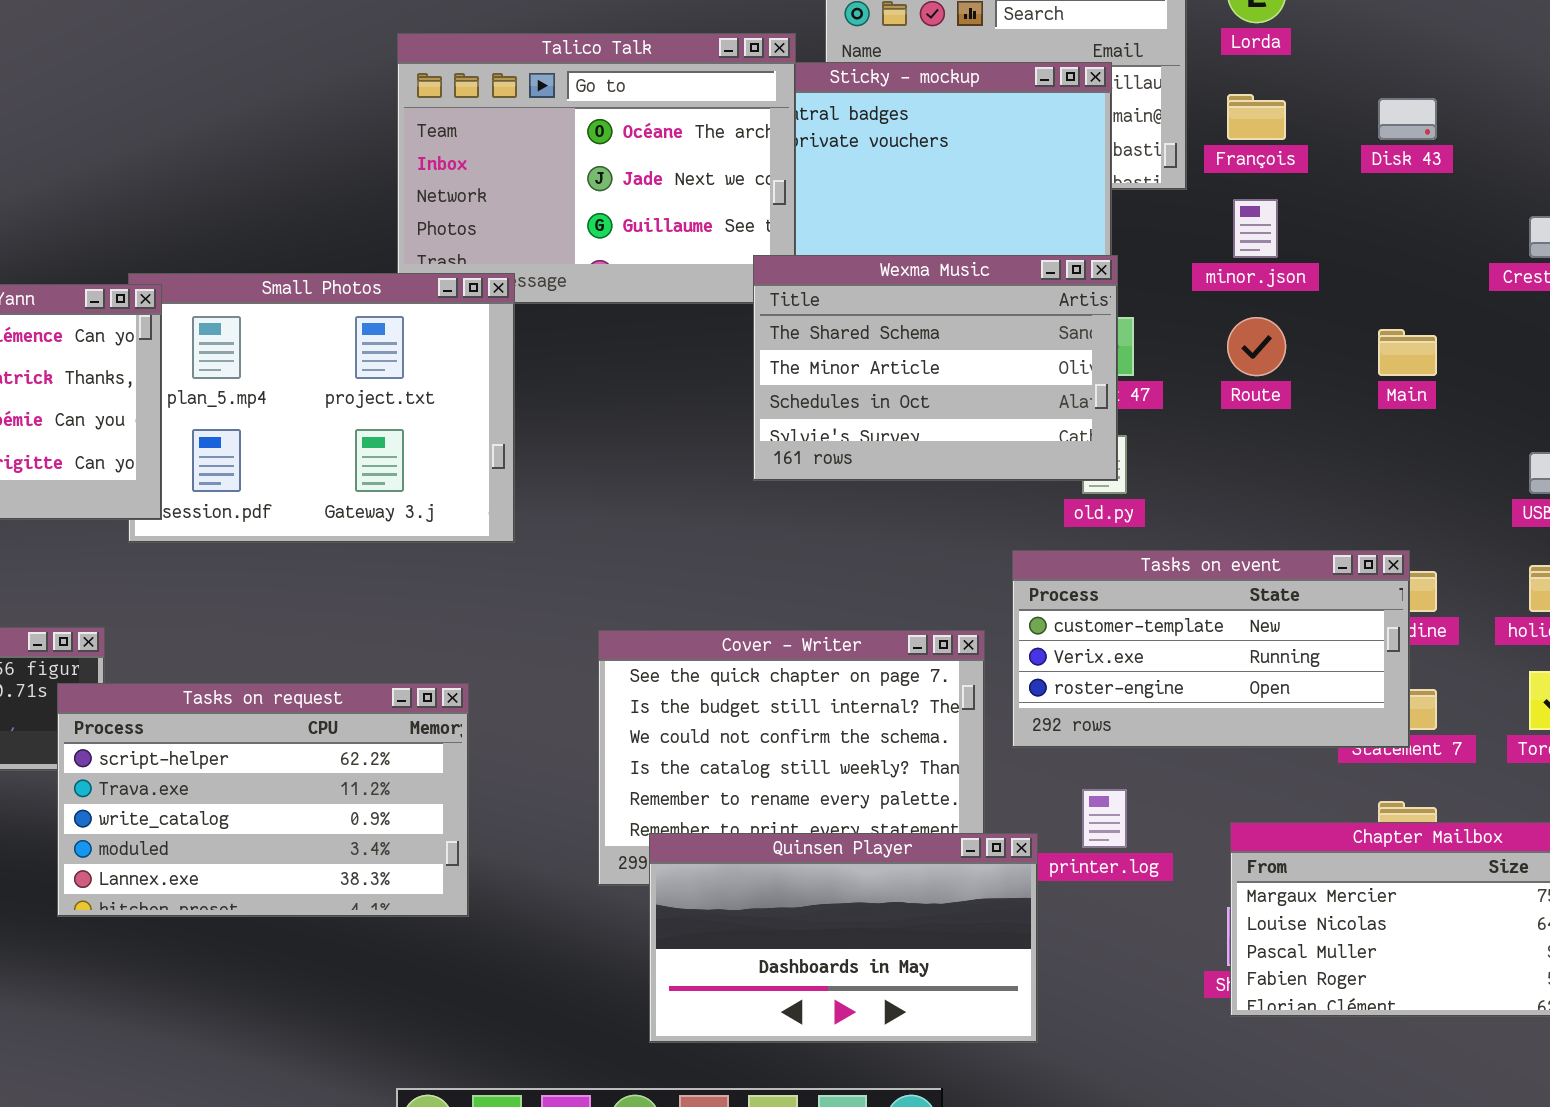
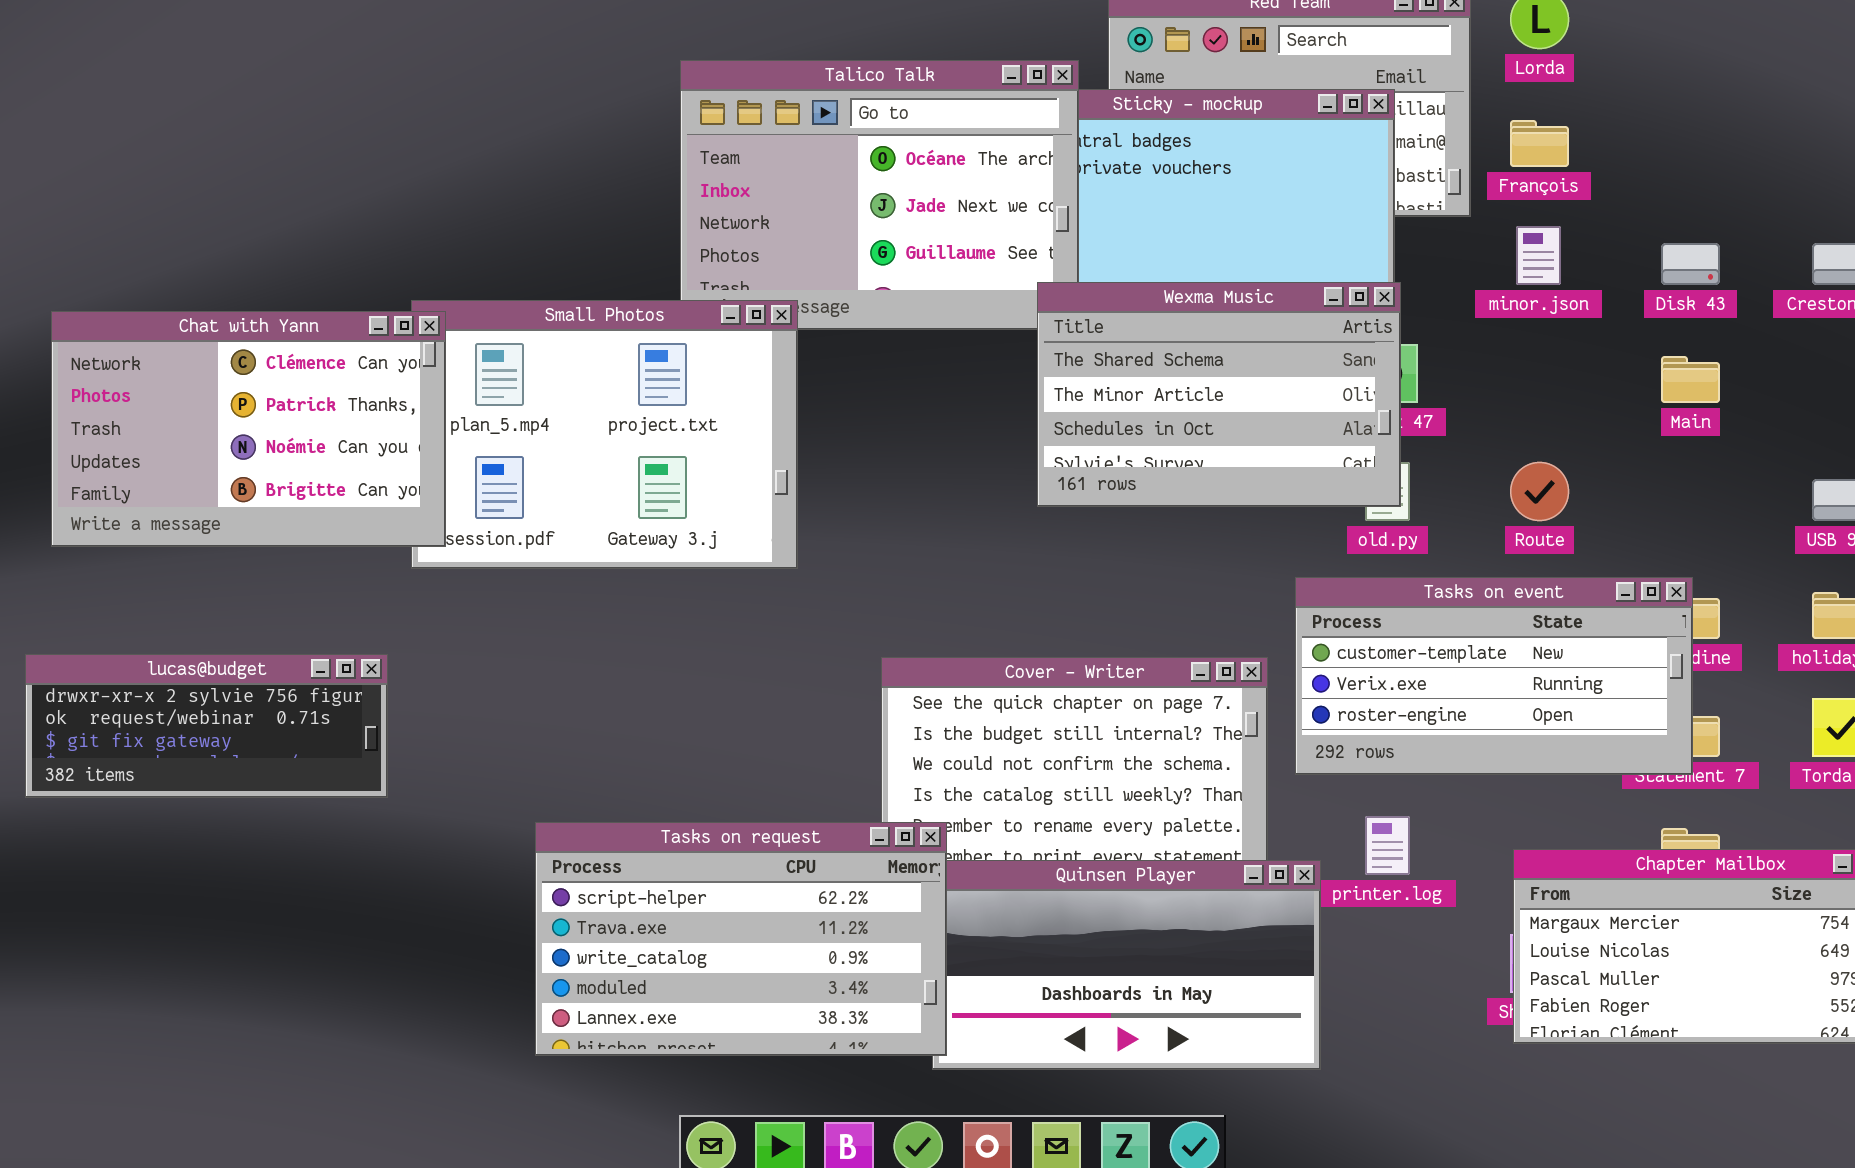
Disk 43: [1378,98,1437,140] -> [1661,243,1720,285], moved
Route: [1227,317,1286,376] -> [1510,462,1569,521], moved
Tasks on request: [57,683,469,917] -> [535,822,947,1056], moved

